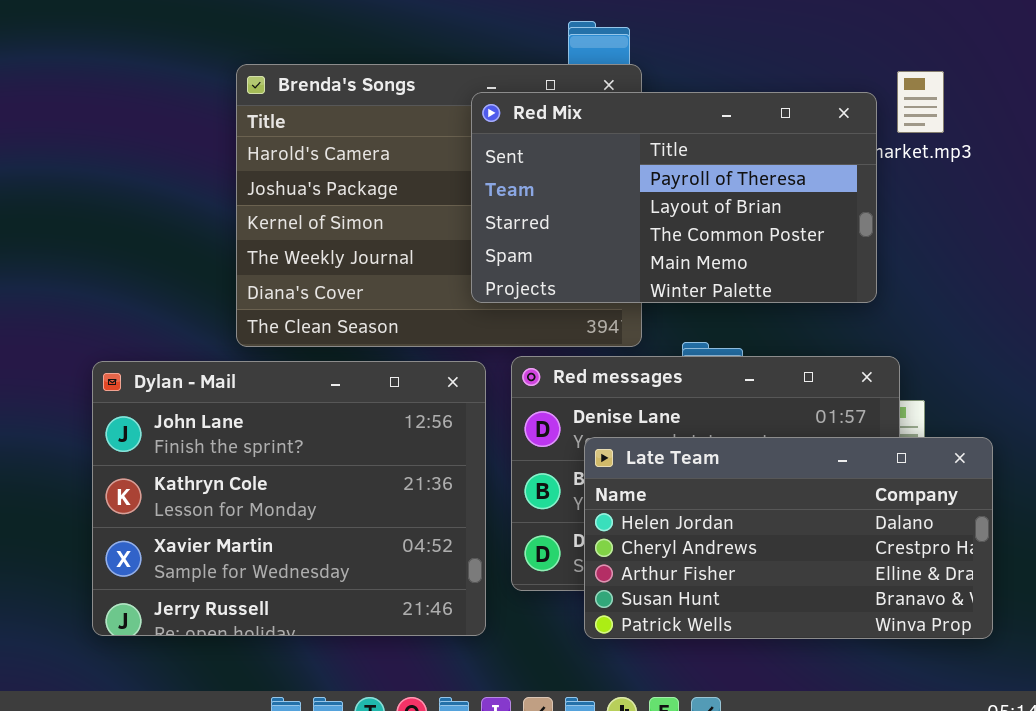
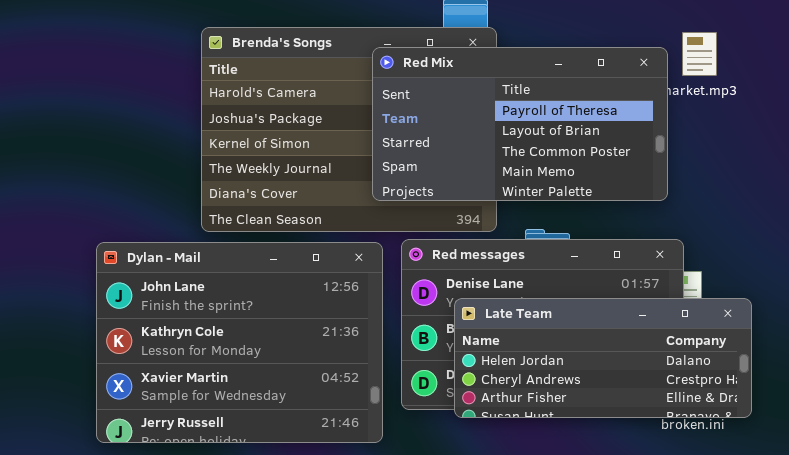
Late Team: [584,437,993,639] -> [454,298,752,418], resized

